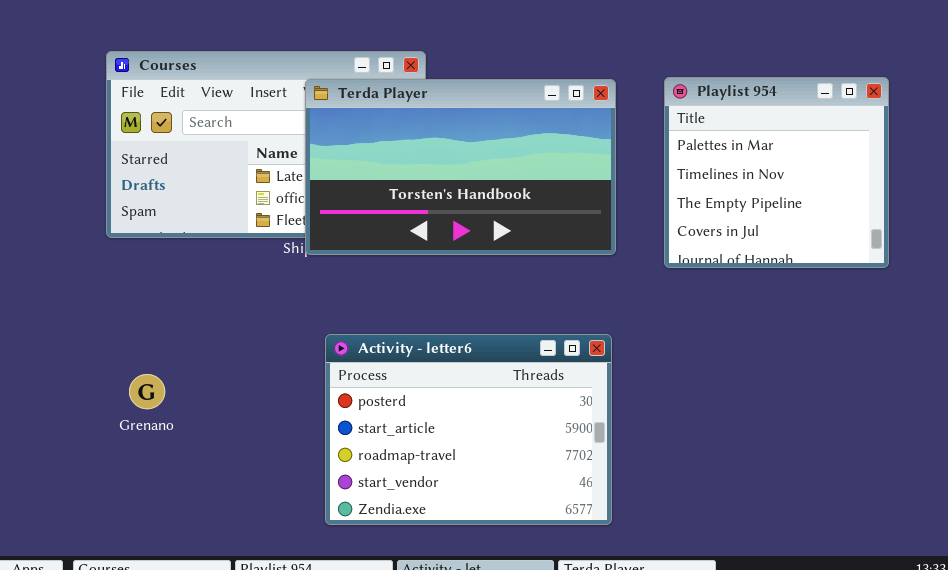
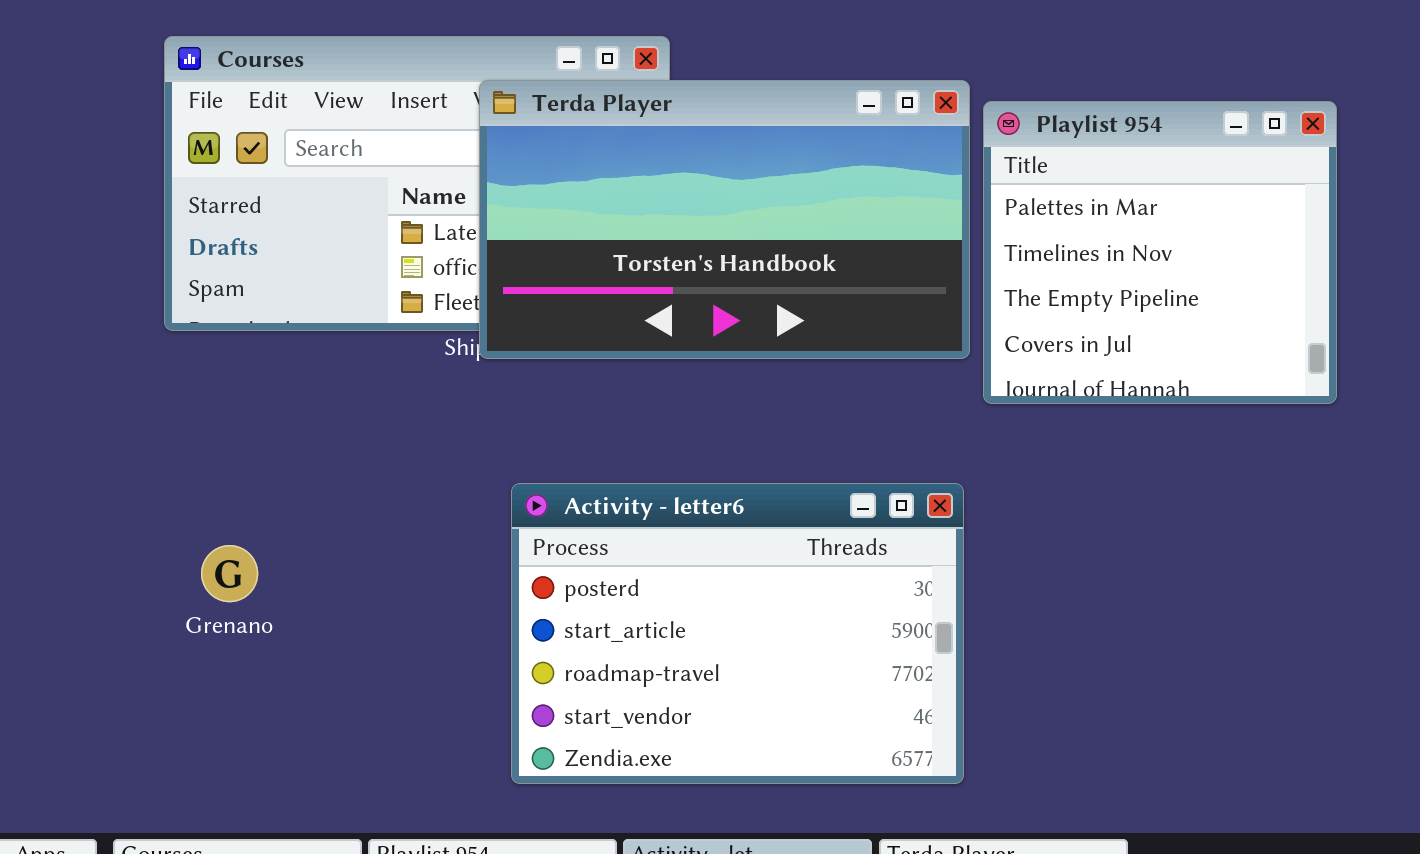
Playlist 954: [664,77,889,268] -> [983,101,1337,404], moved

